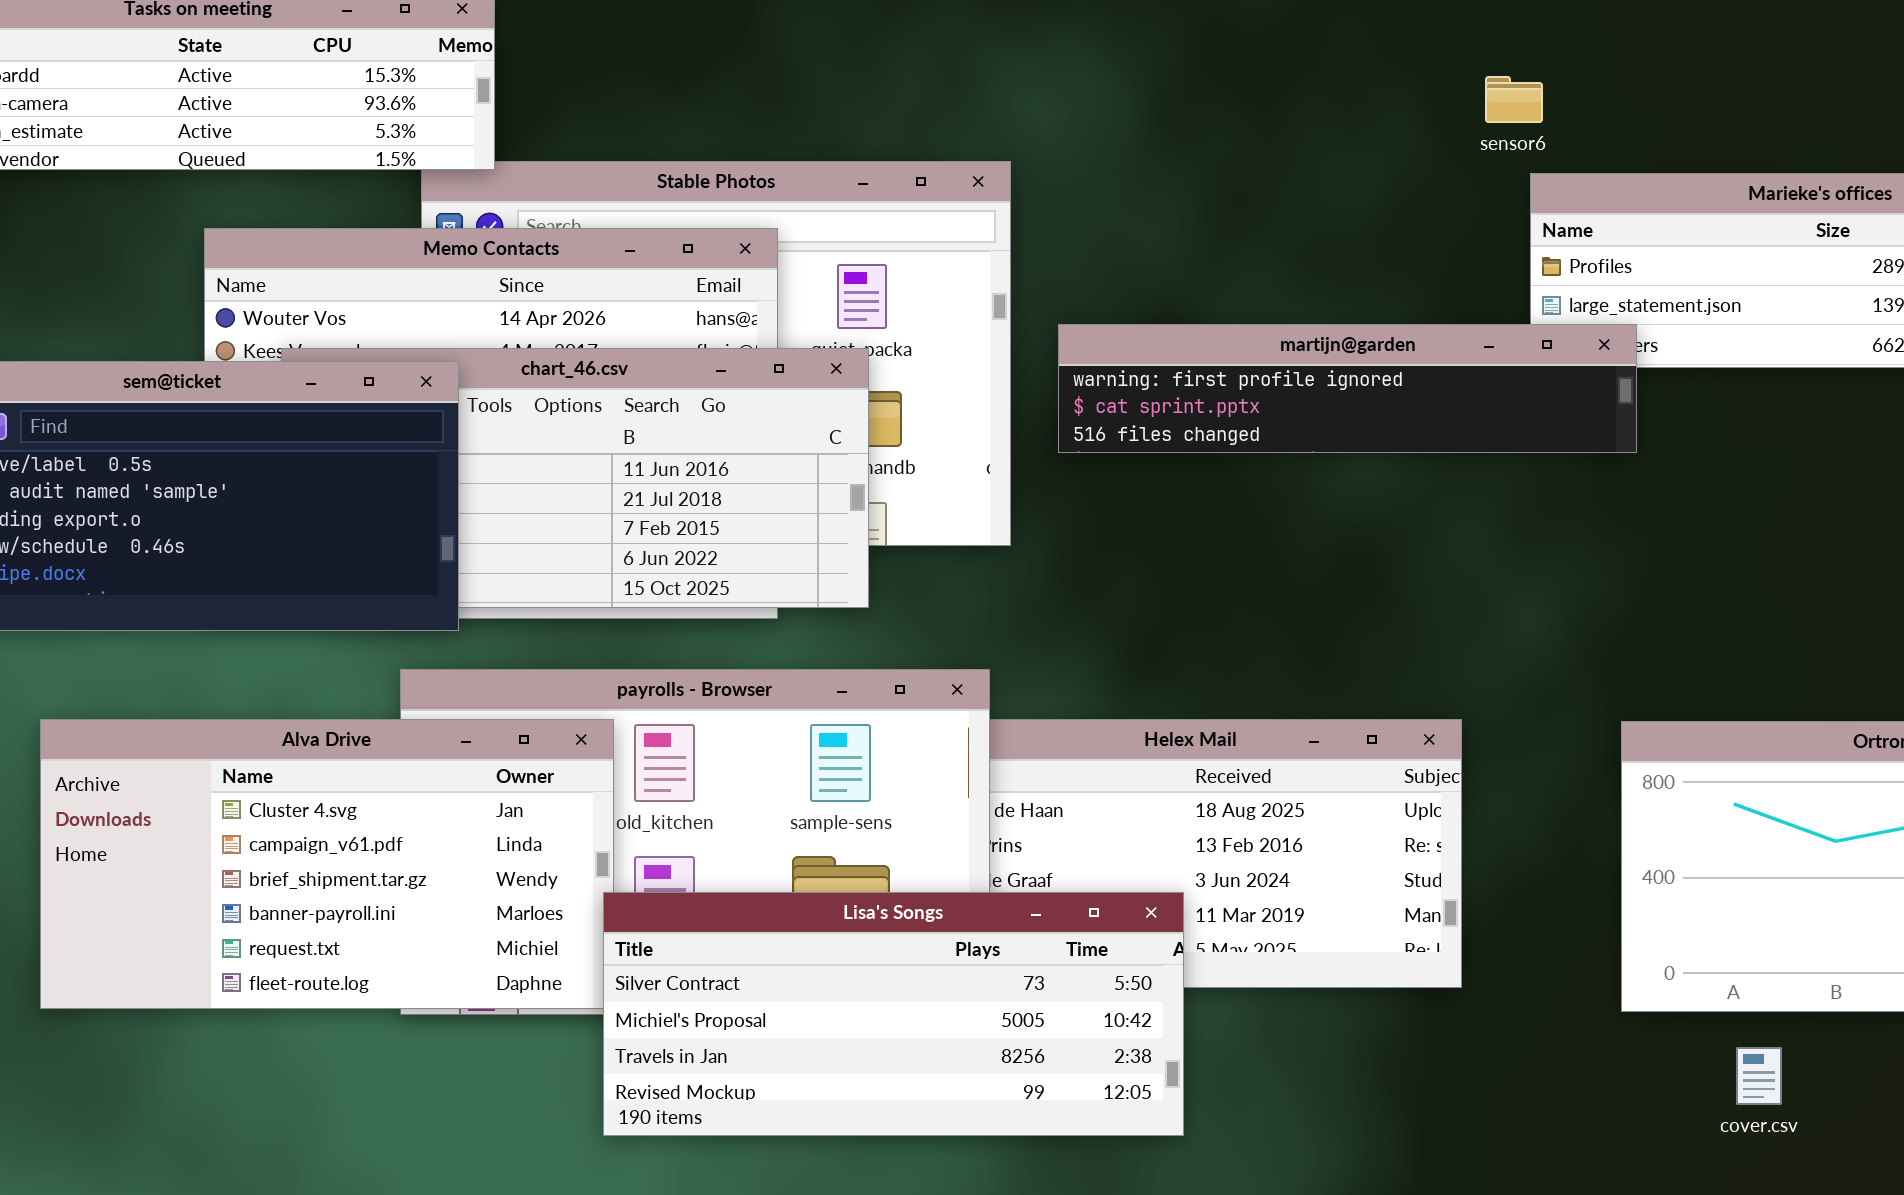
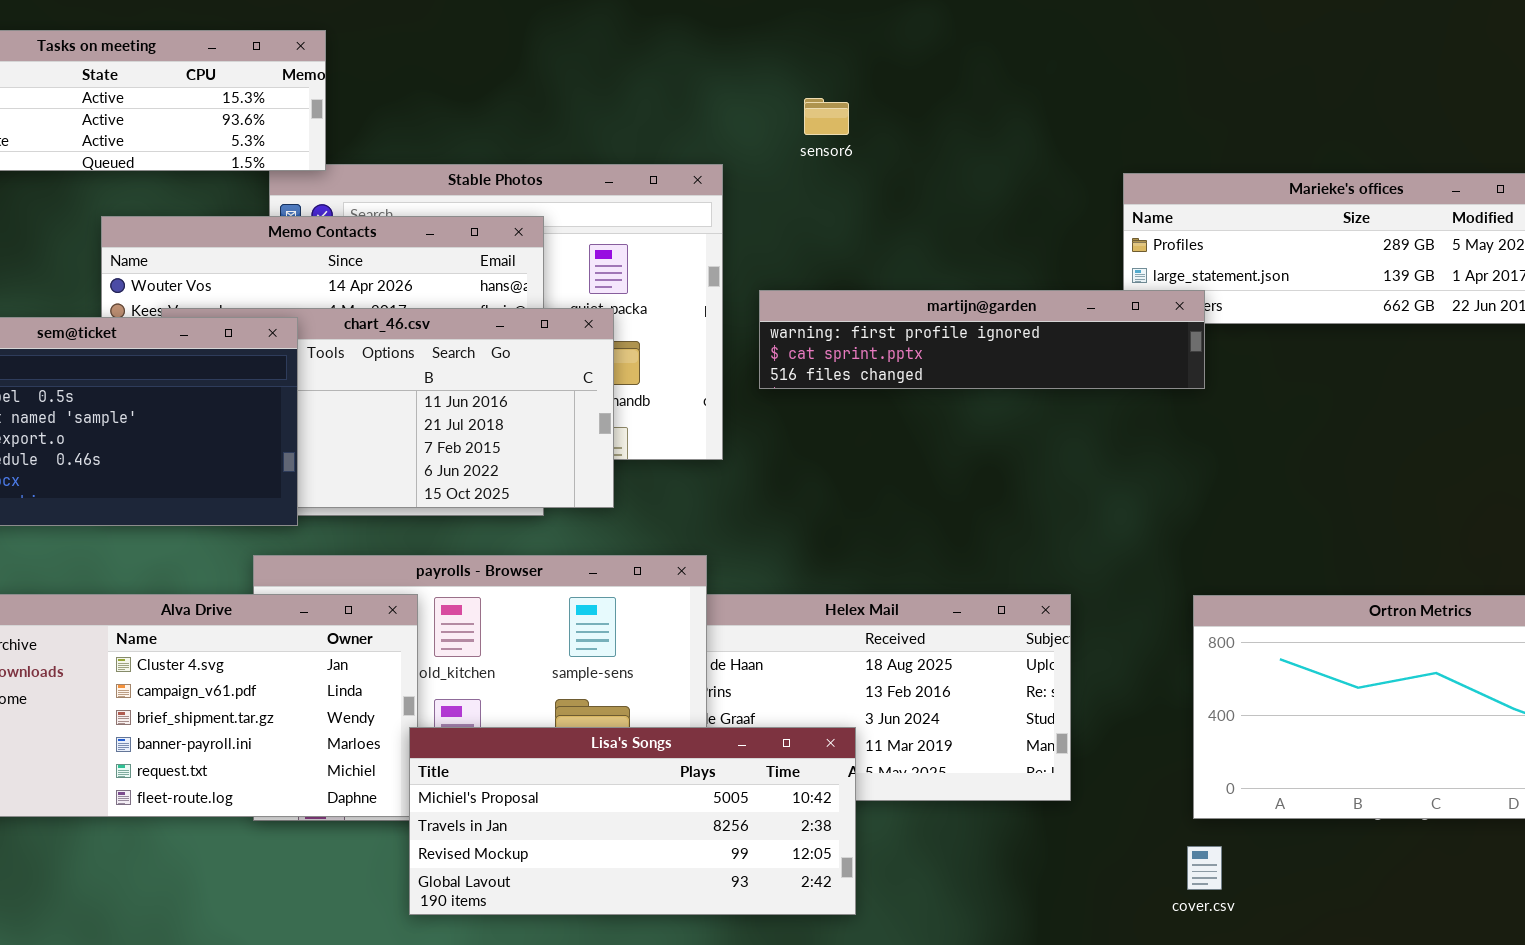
sensor6: [1485,76,1543,123] -> [804,98,849,135], moved
Lisa's Songs: [603,892,1184,1136] -> [409,727,856,915], scrolled down 1 row
cover.csv: [1736,1047,1782,1105] -> [1187,846,1222,890], moved

